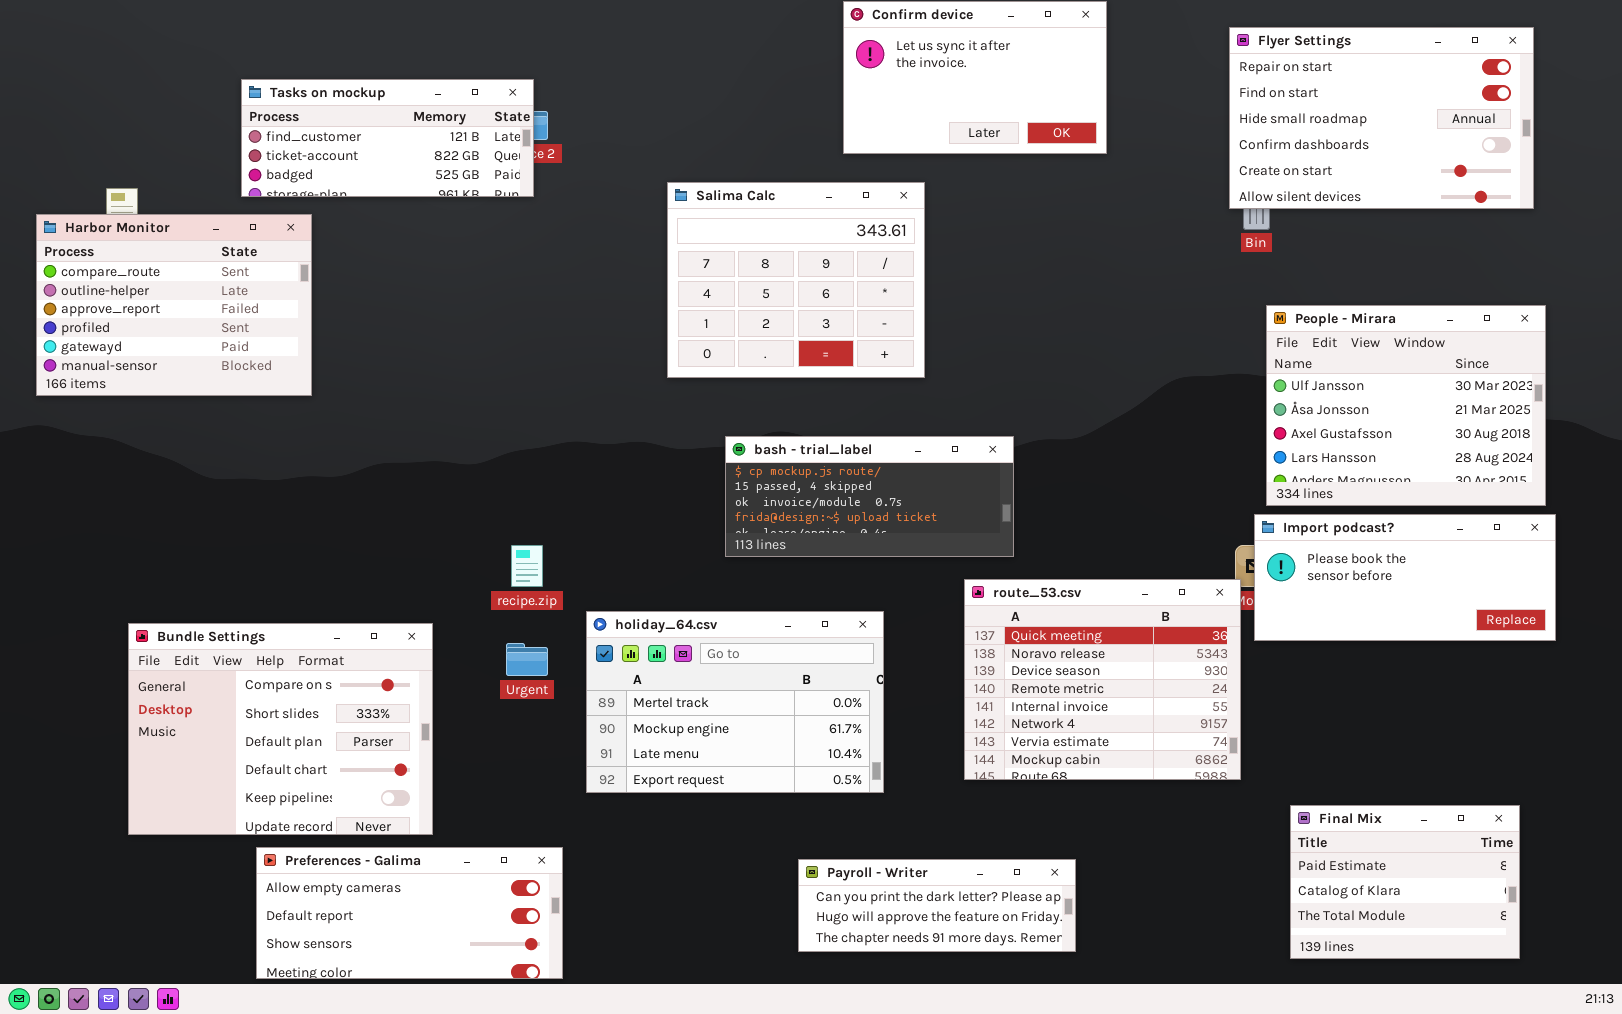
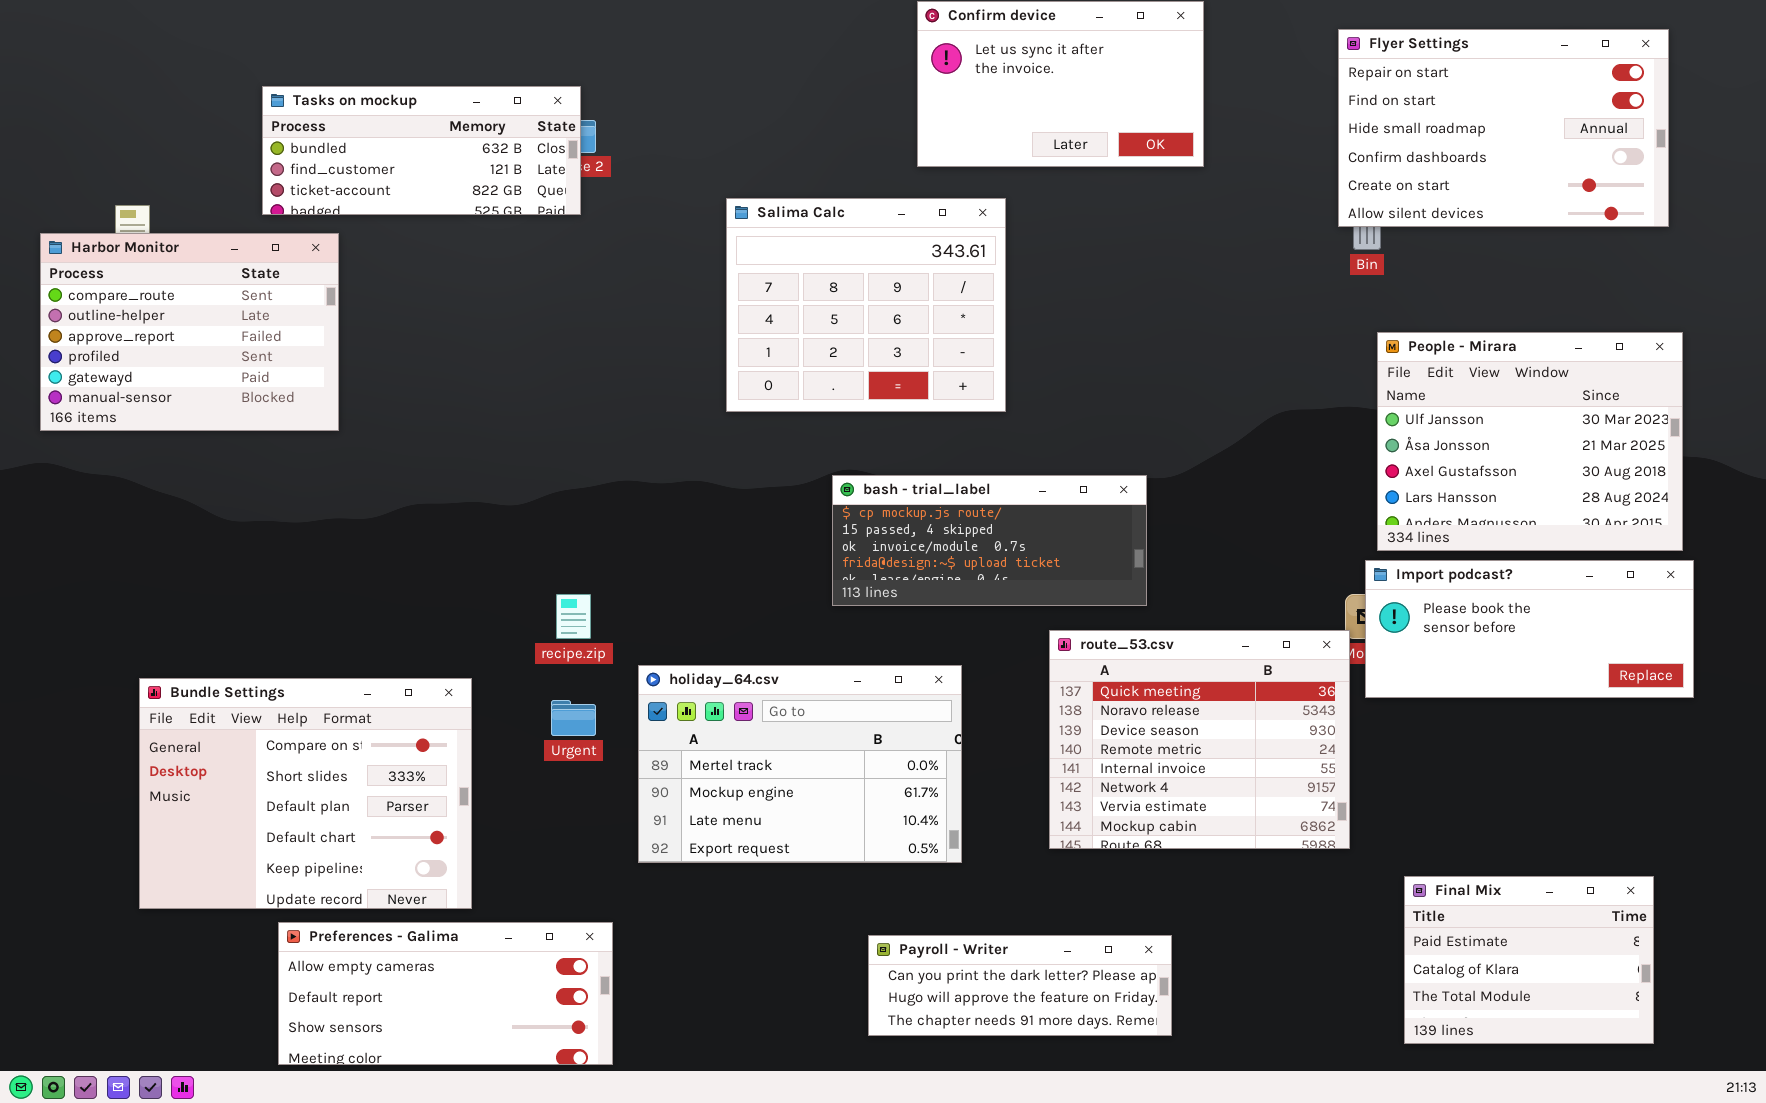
Tasks on mockup: [241,79,534,197] -> [262,86,581,215], scrolled up 1 row
bash - trial_label: [725,436,1014,557] -> [832,475,1147,606], moved

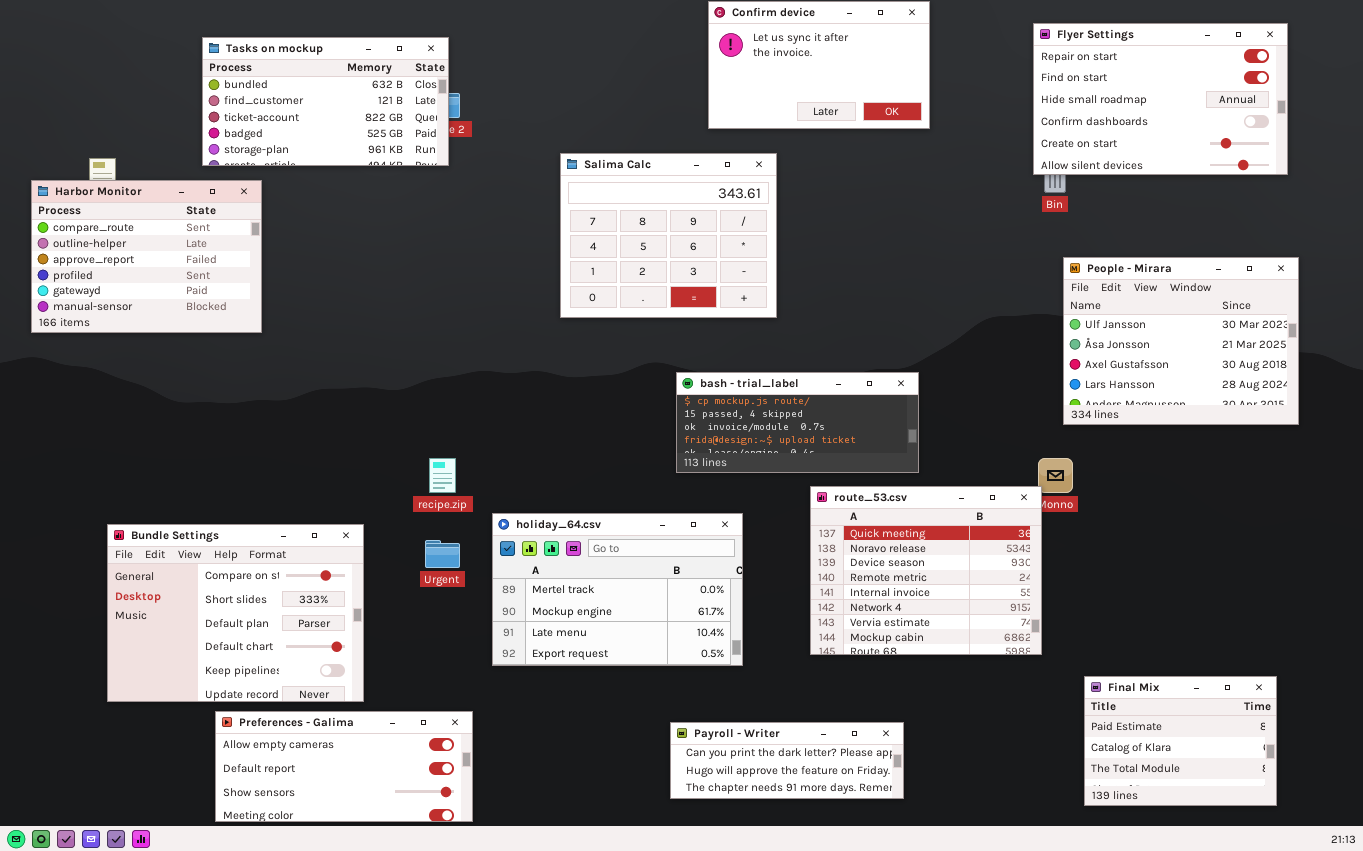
Tasks on mockup: [262,86,581,215] -> [202,37,449,166], resized
bash - trial_label: [832,475,1147,606] -> [676,372,919,473], moved
Import podcast?: [1365,560,1694,698] -> none, closed

